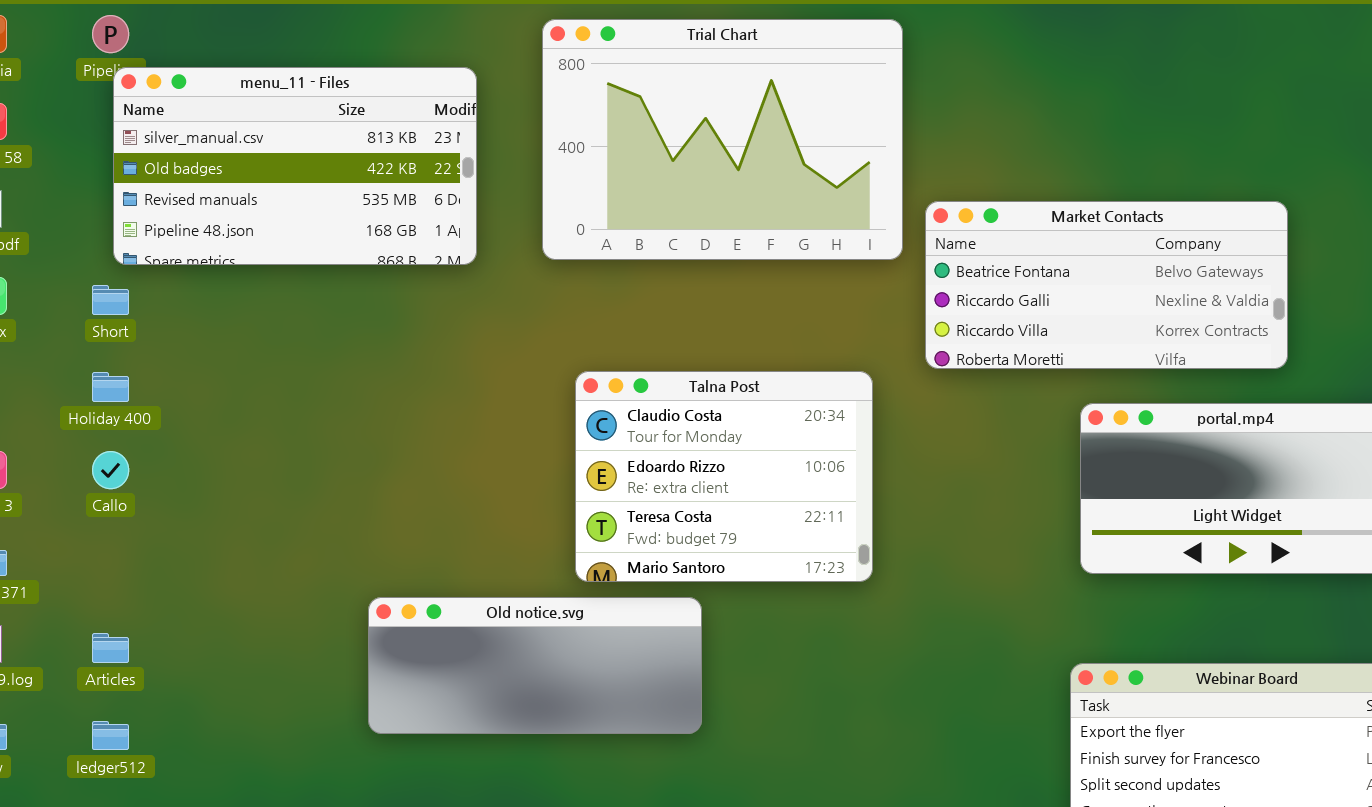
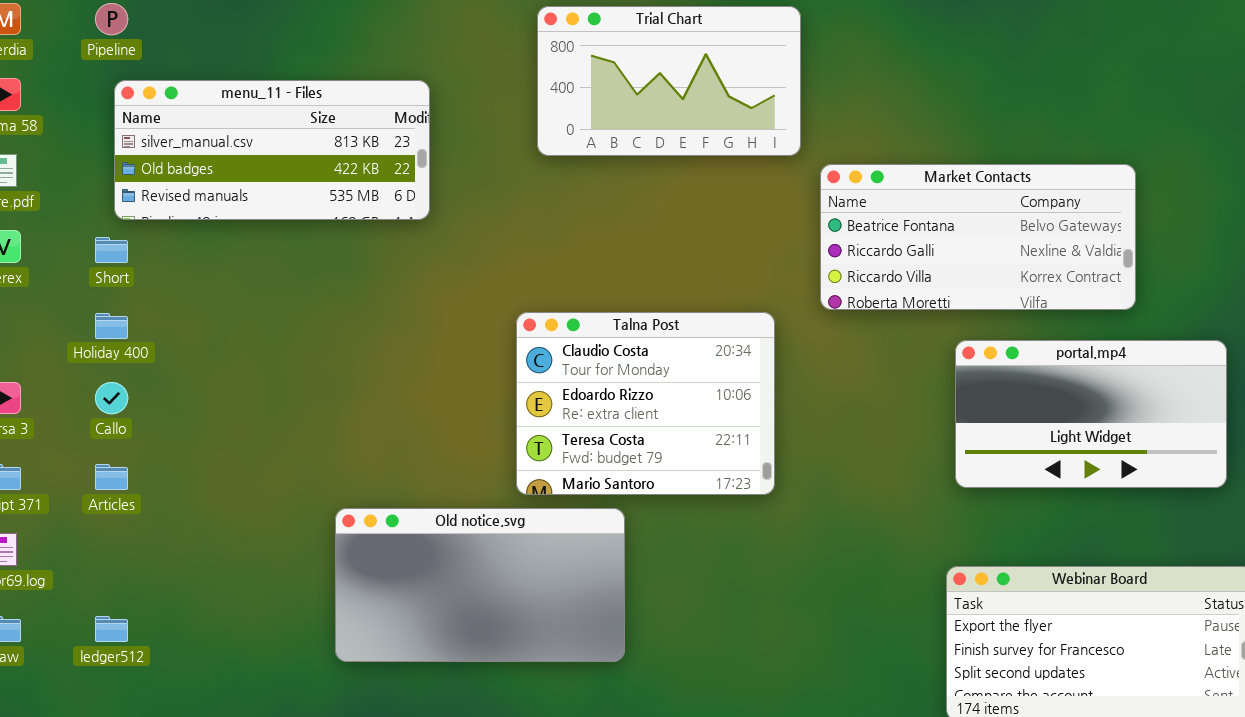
Trial Chart: [542,19,903,260] -> [537,6,801,156], resized
menu_11 - Files: [113,67,477,265] -> [114,80,430,220], resized
Old notice.svg: [368,597,702,734] -> [335,508,625,662], resized
Articles: [92,633,129,663] -> [95,464,128,490], moved

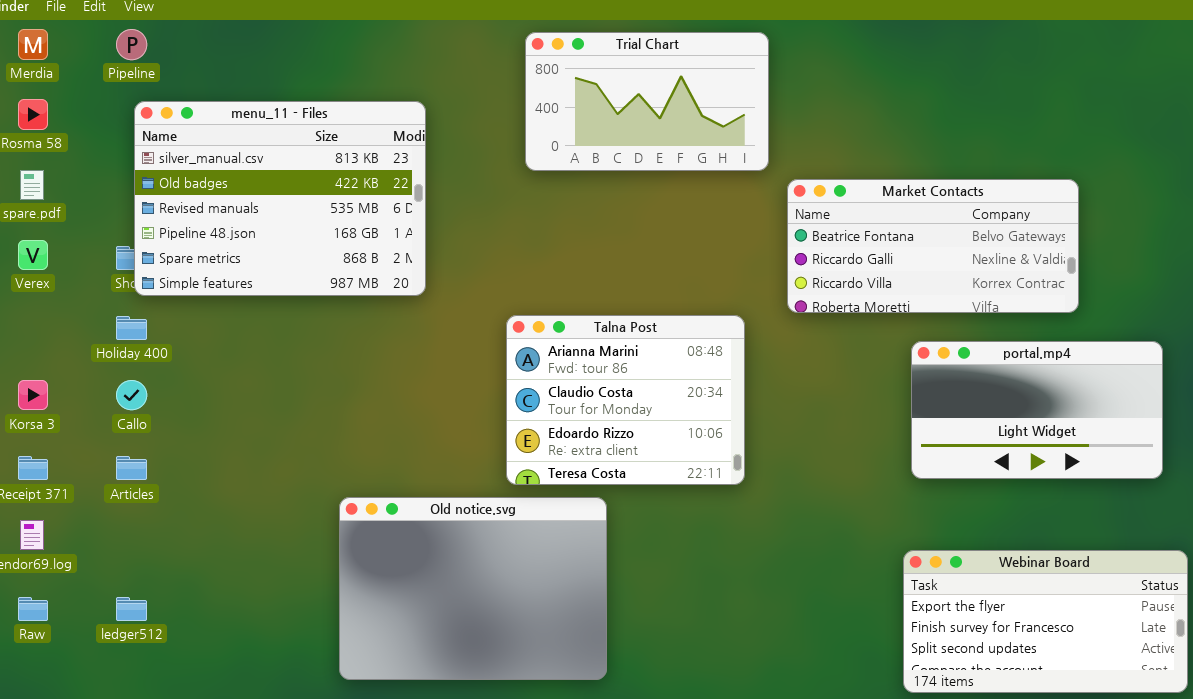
menu_11 - Files: [114,80,430,220] -> [134,101,426,296], resized
Talna Post: [516,312,775,495] -> [506,315,745,485], scrolled up 1 row
Old notice.svg: [335,508,625,662] -> [339,497,607,680], resized

